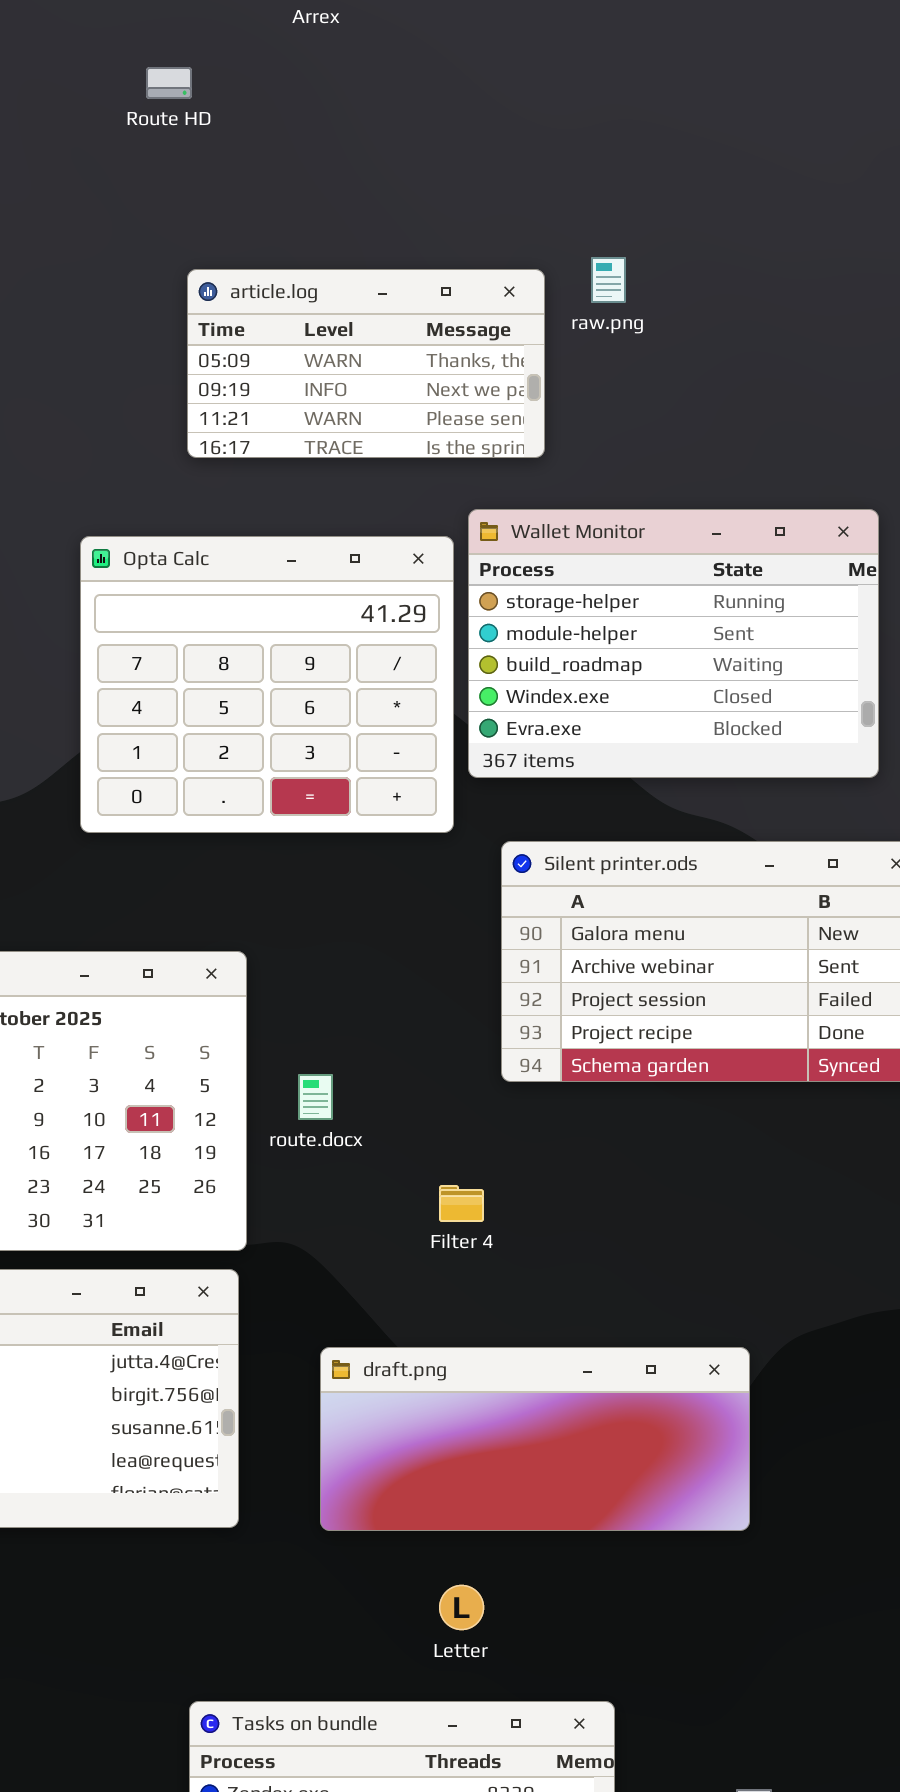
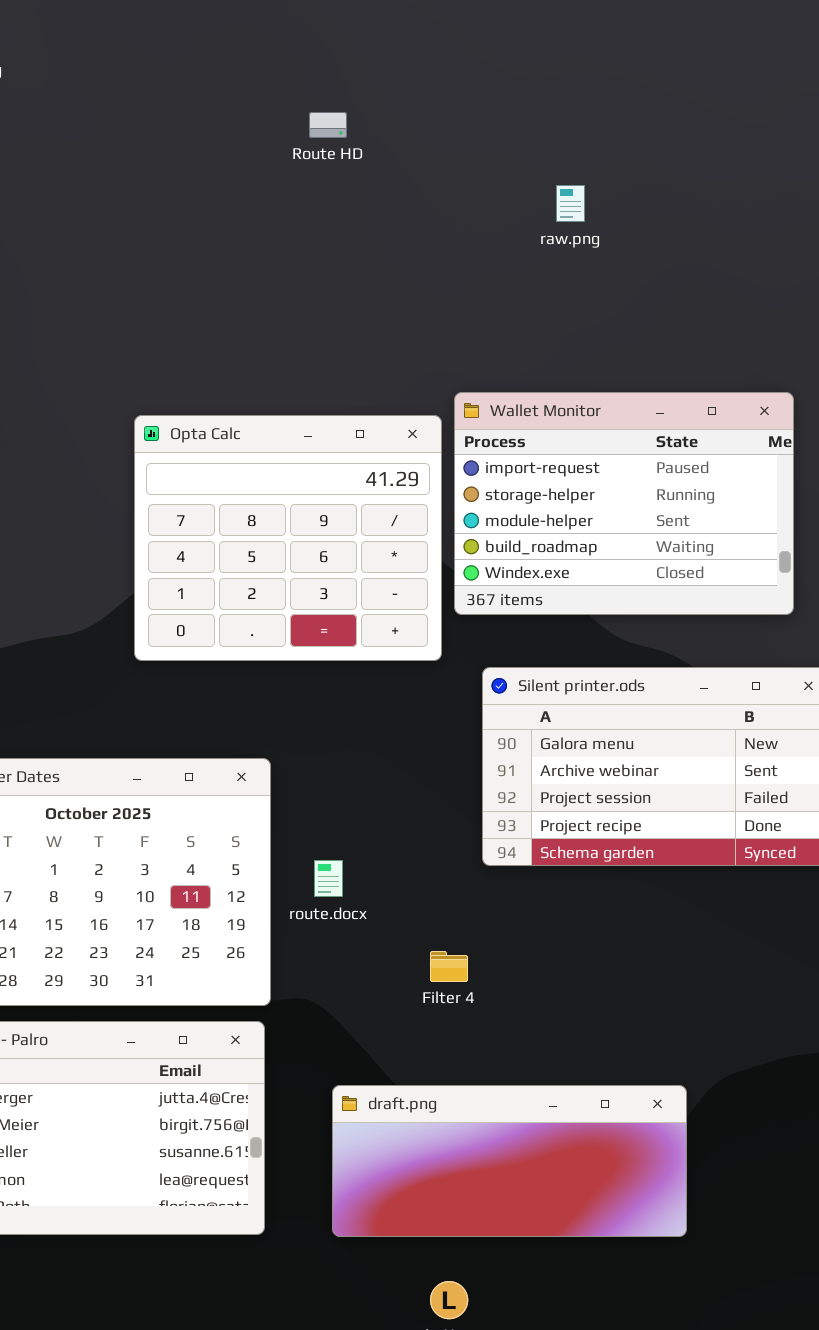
Route HD: [146,67,192,99] -> [309,112,347,138], moved
article.log: [187,269,545,458] -> none, closed
Wallet Monitor: [468,509,879,778] -> [454,392,794,615], scrolled up 1 row

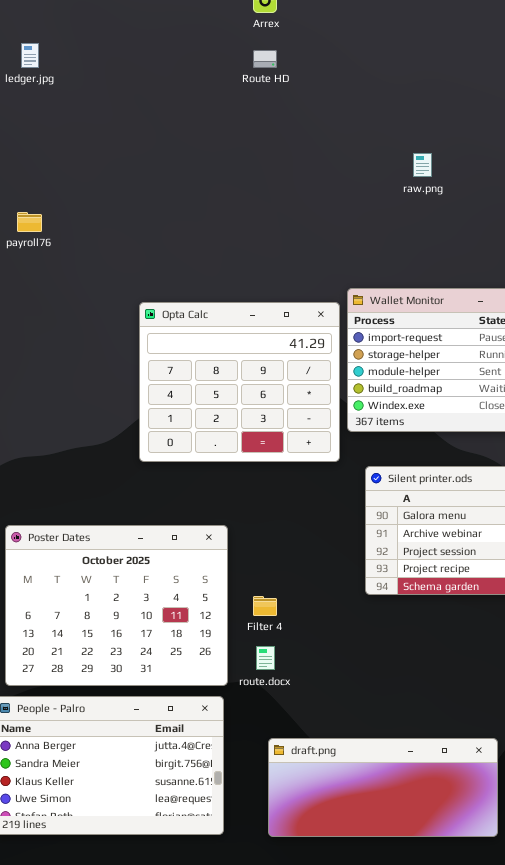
Route HD: [309,112,347,138] -> [253,50,277,68], moved
route.docx: [314,860,343,897] -> [256,646,275,670], moved
Filter 4: [430,951,468,982] -> [253,596,277,616], moved

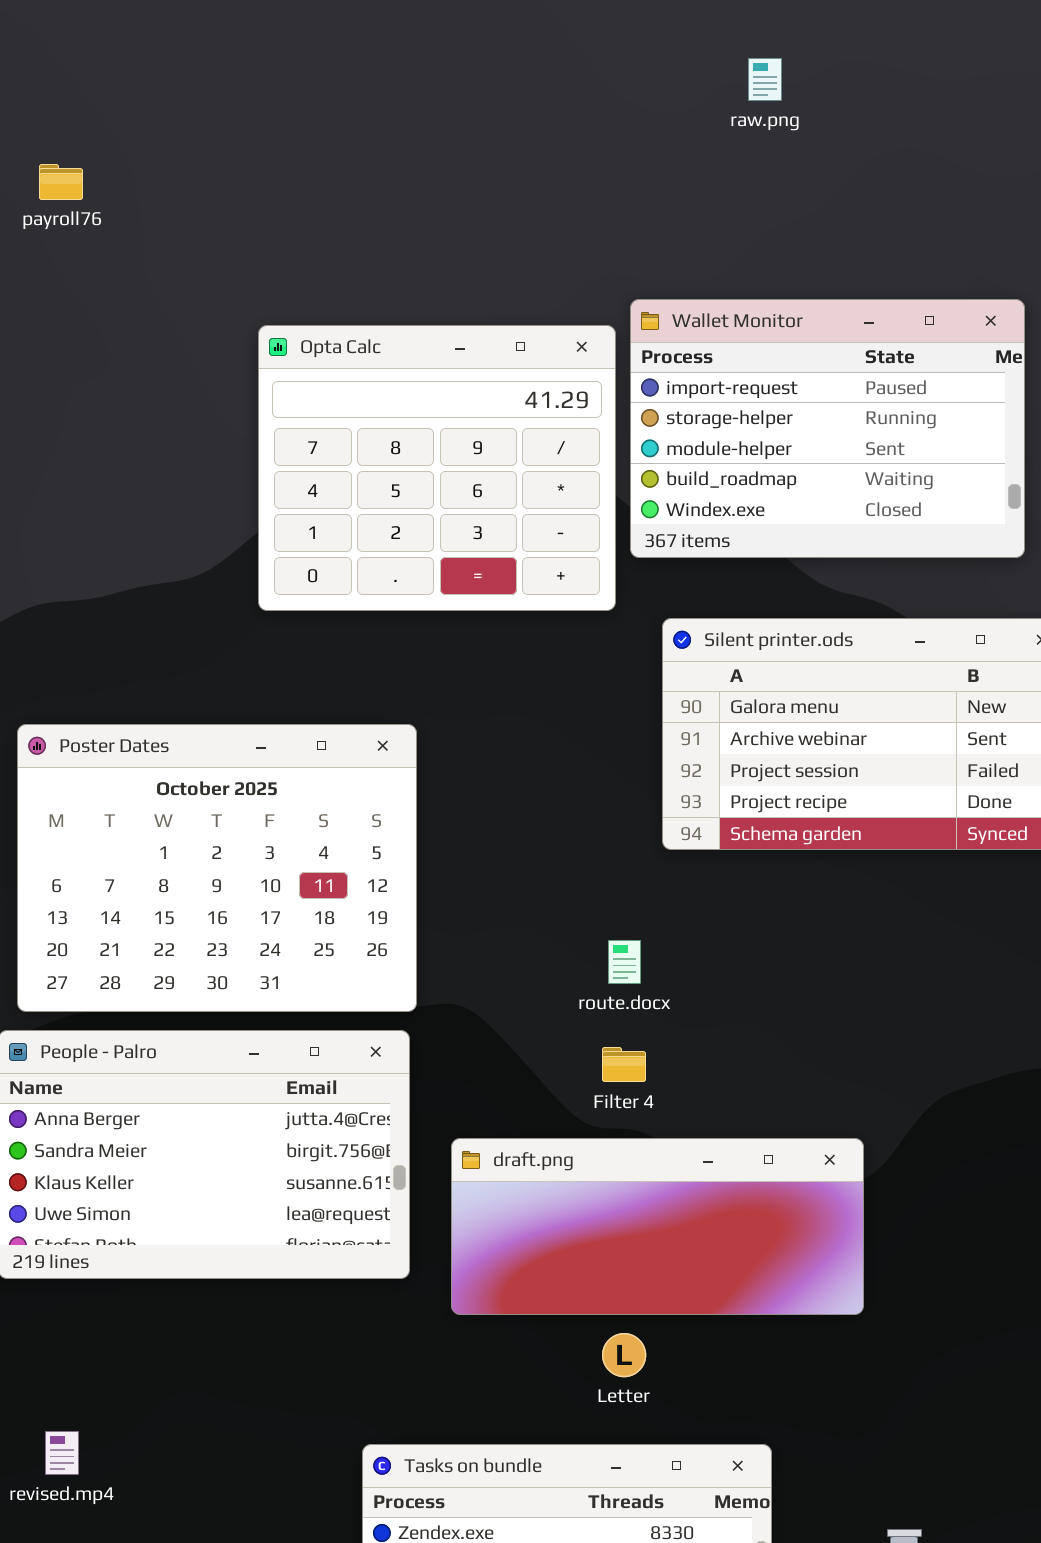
Filter 4: [253,596,277,616] -> [602,1047,646,1082], moved
route.docx: [256,646,275,670] -> [608,940,641,984], moved
draft.png: [268,738,498,837] -> [451,1138,864,1315], moved

